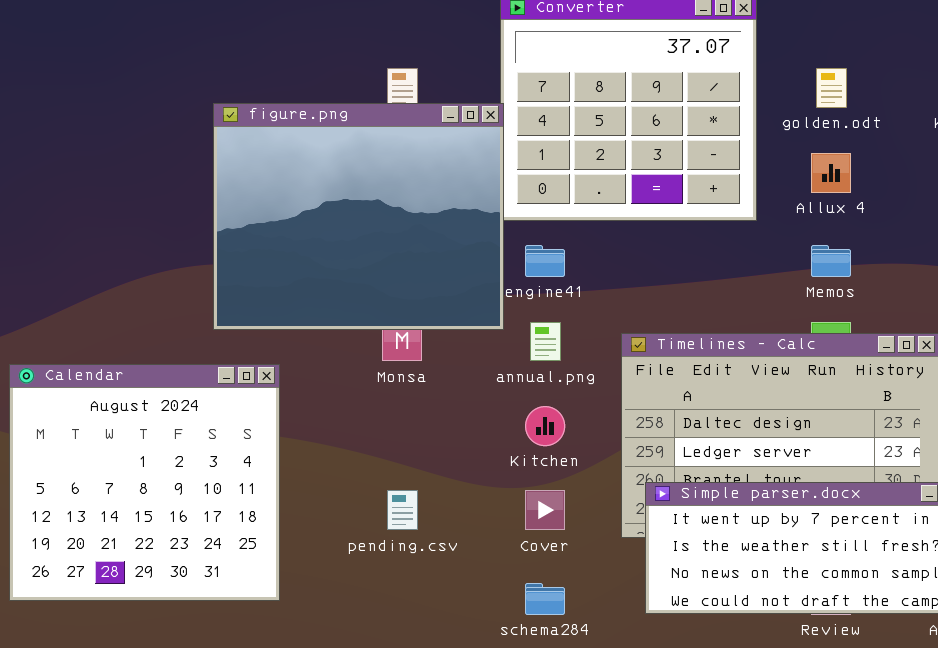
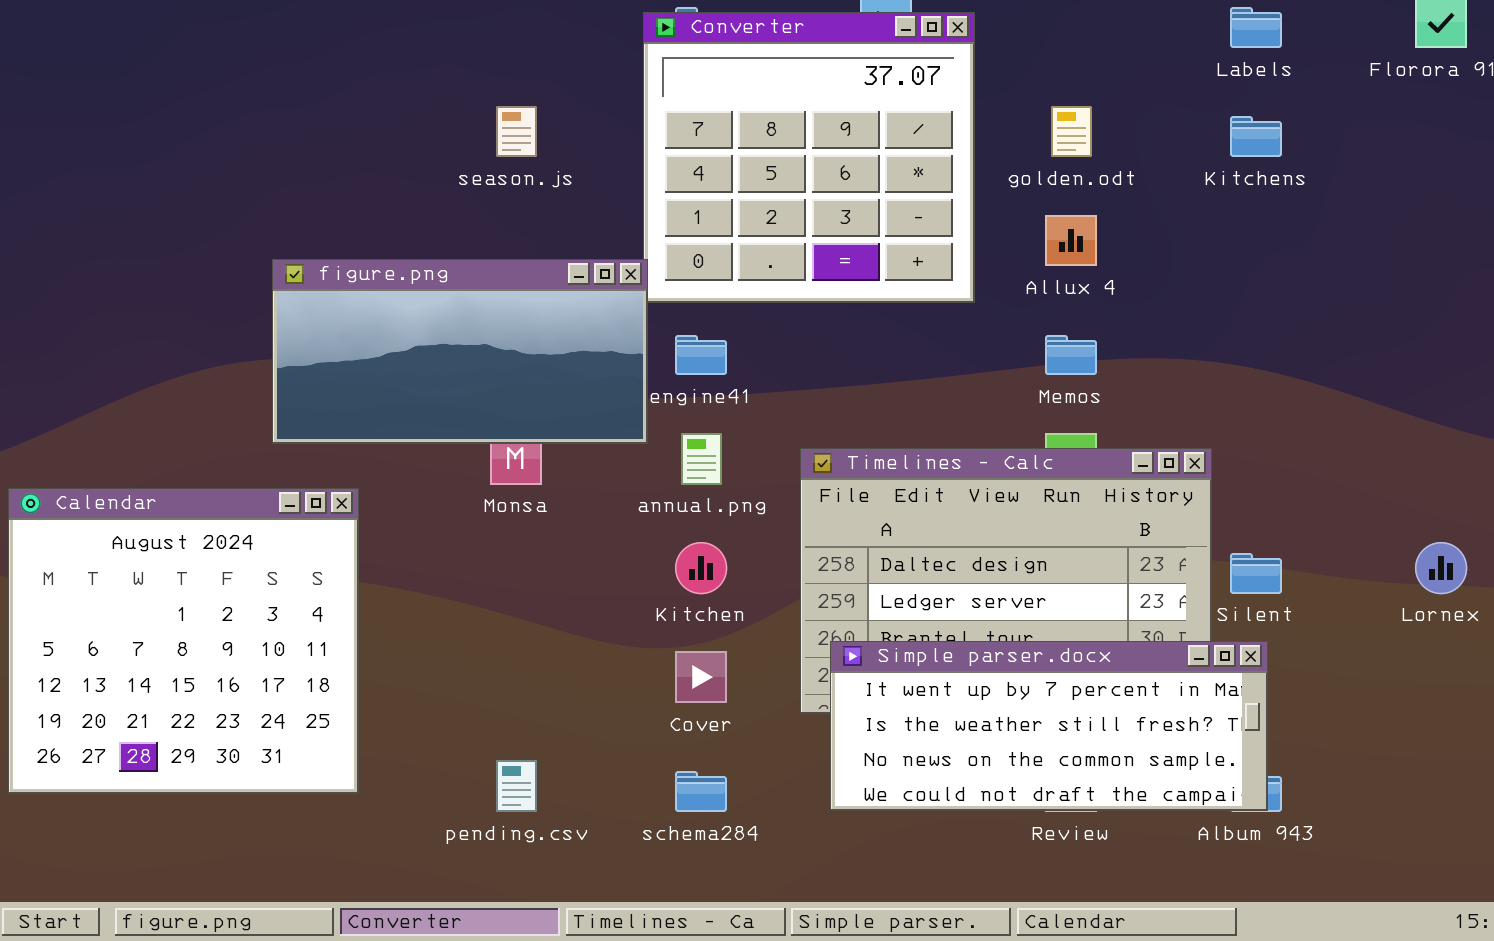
figure.png: [213,103,504,330] -> [272,259,648,444], resized
pending.csv: [387,490,418,530] -> [496,760,537,812], moved

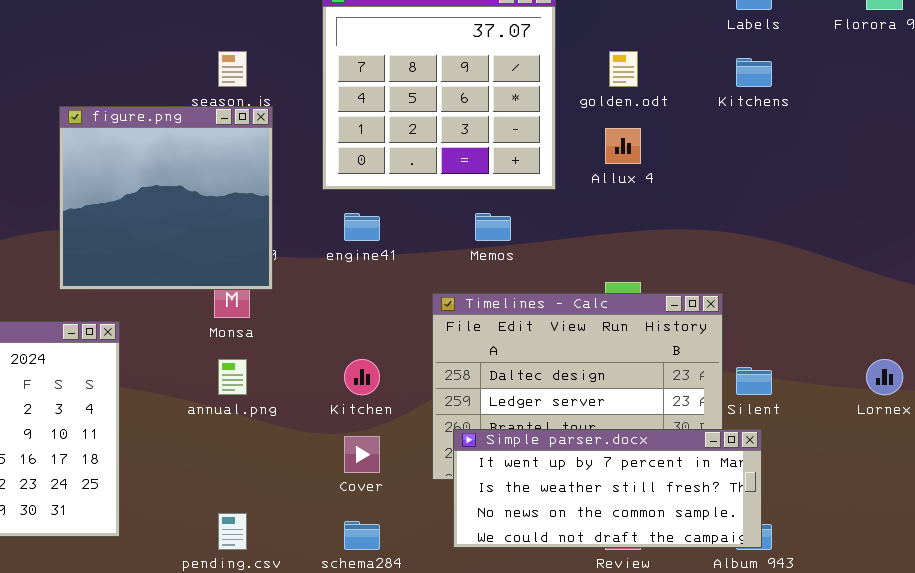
figure.png: [272,259,648,444] -> [59,106,273,290], resized
Memos: [1045,335,1097,375] -> [475,213,511,241], moved
annual.png: [681,433,722,485] -> [218,359,247,395], moved

